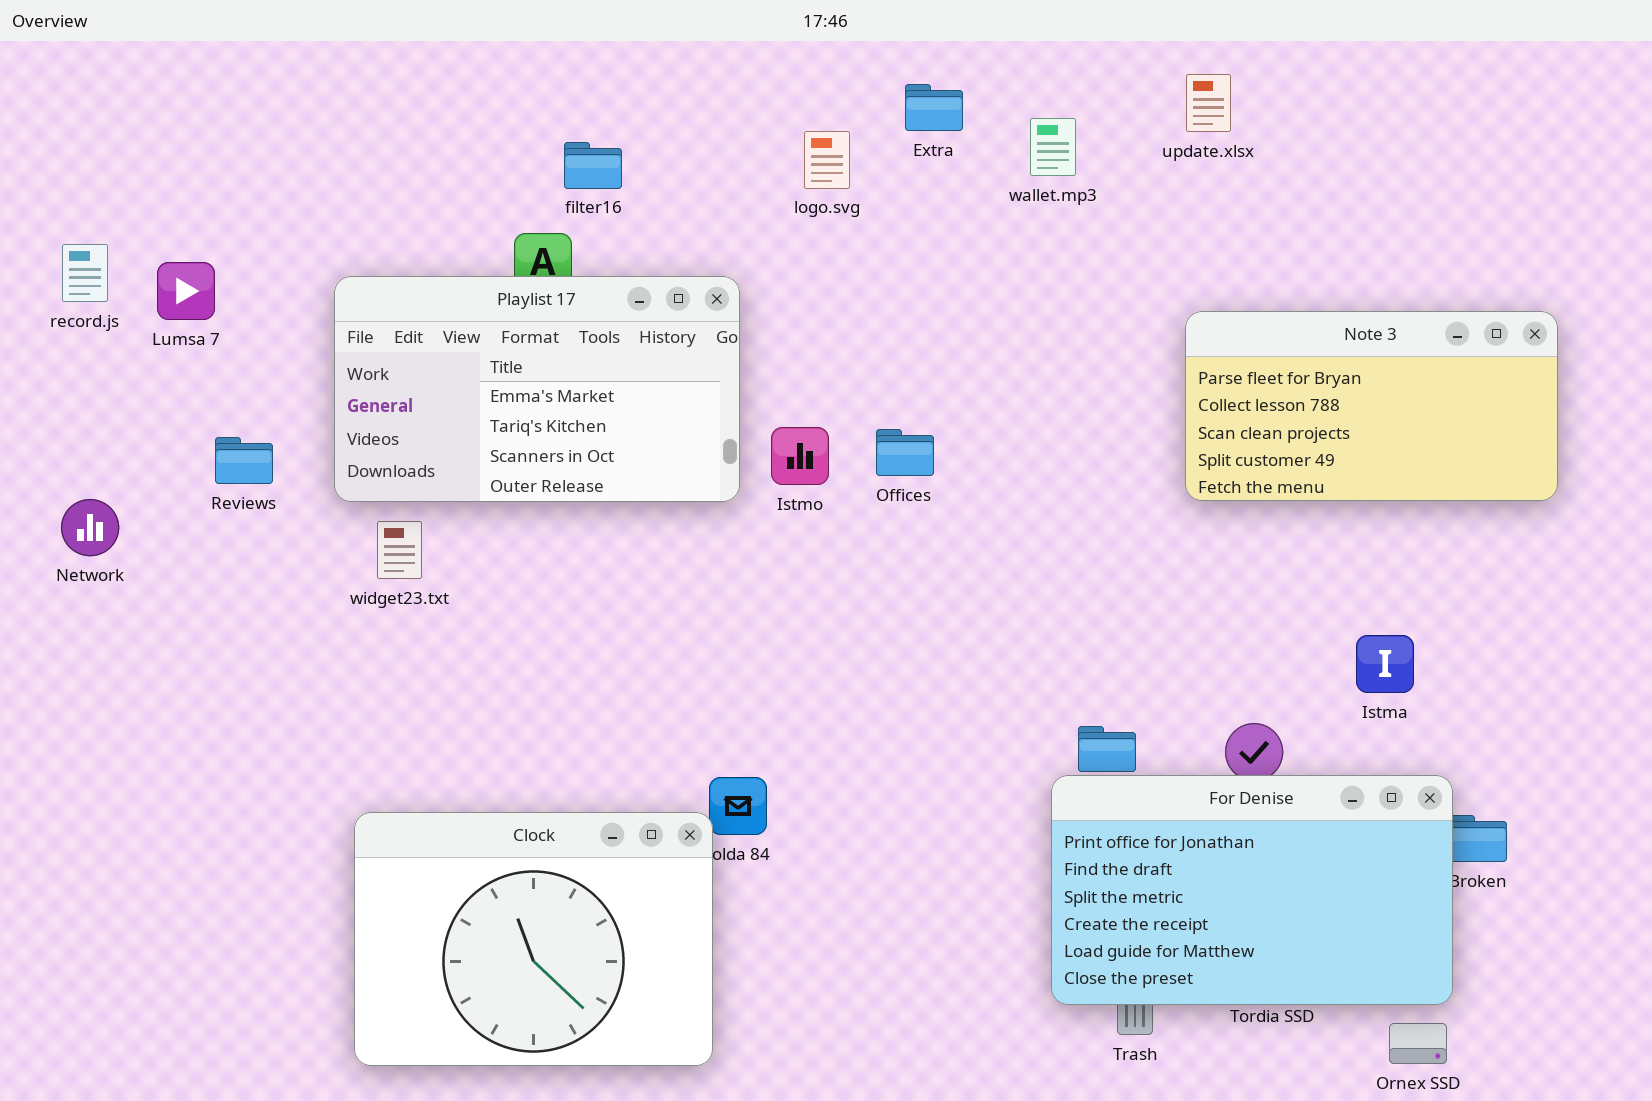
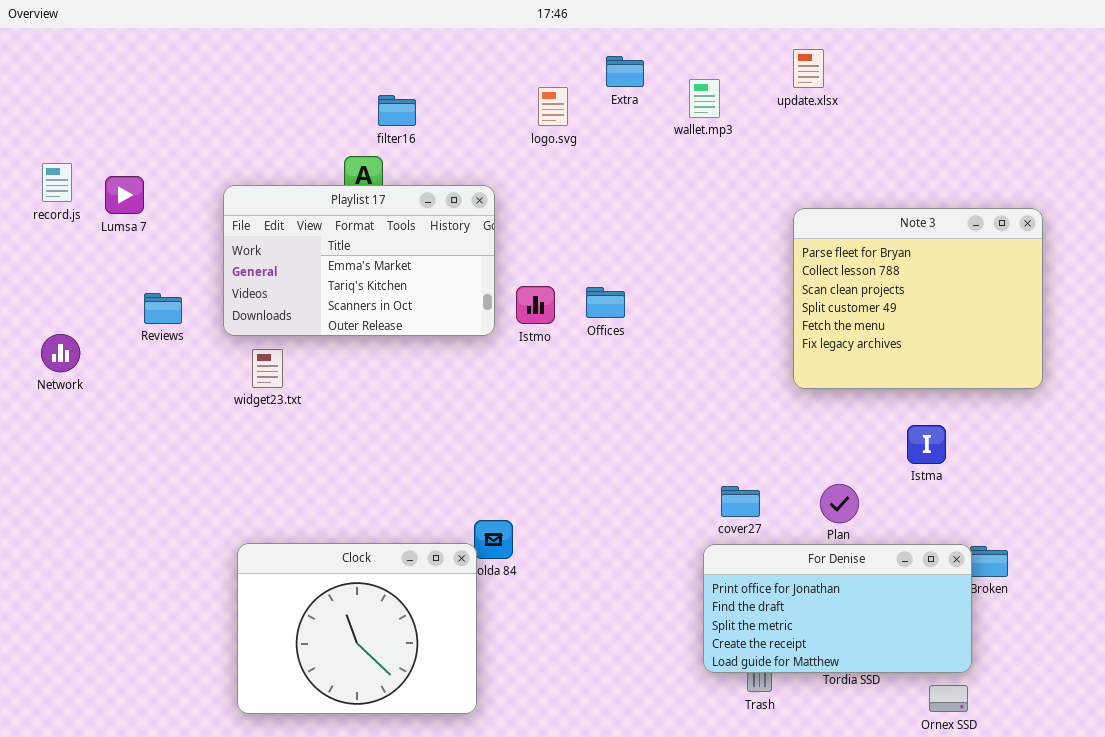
Note 3: [1185,311,1558,501] -> [793,208,1043,389], resized
For Denise: [1051,775,1453,1005] -> [703,544,972,673], resized

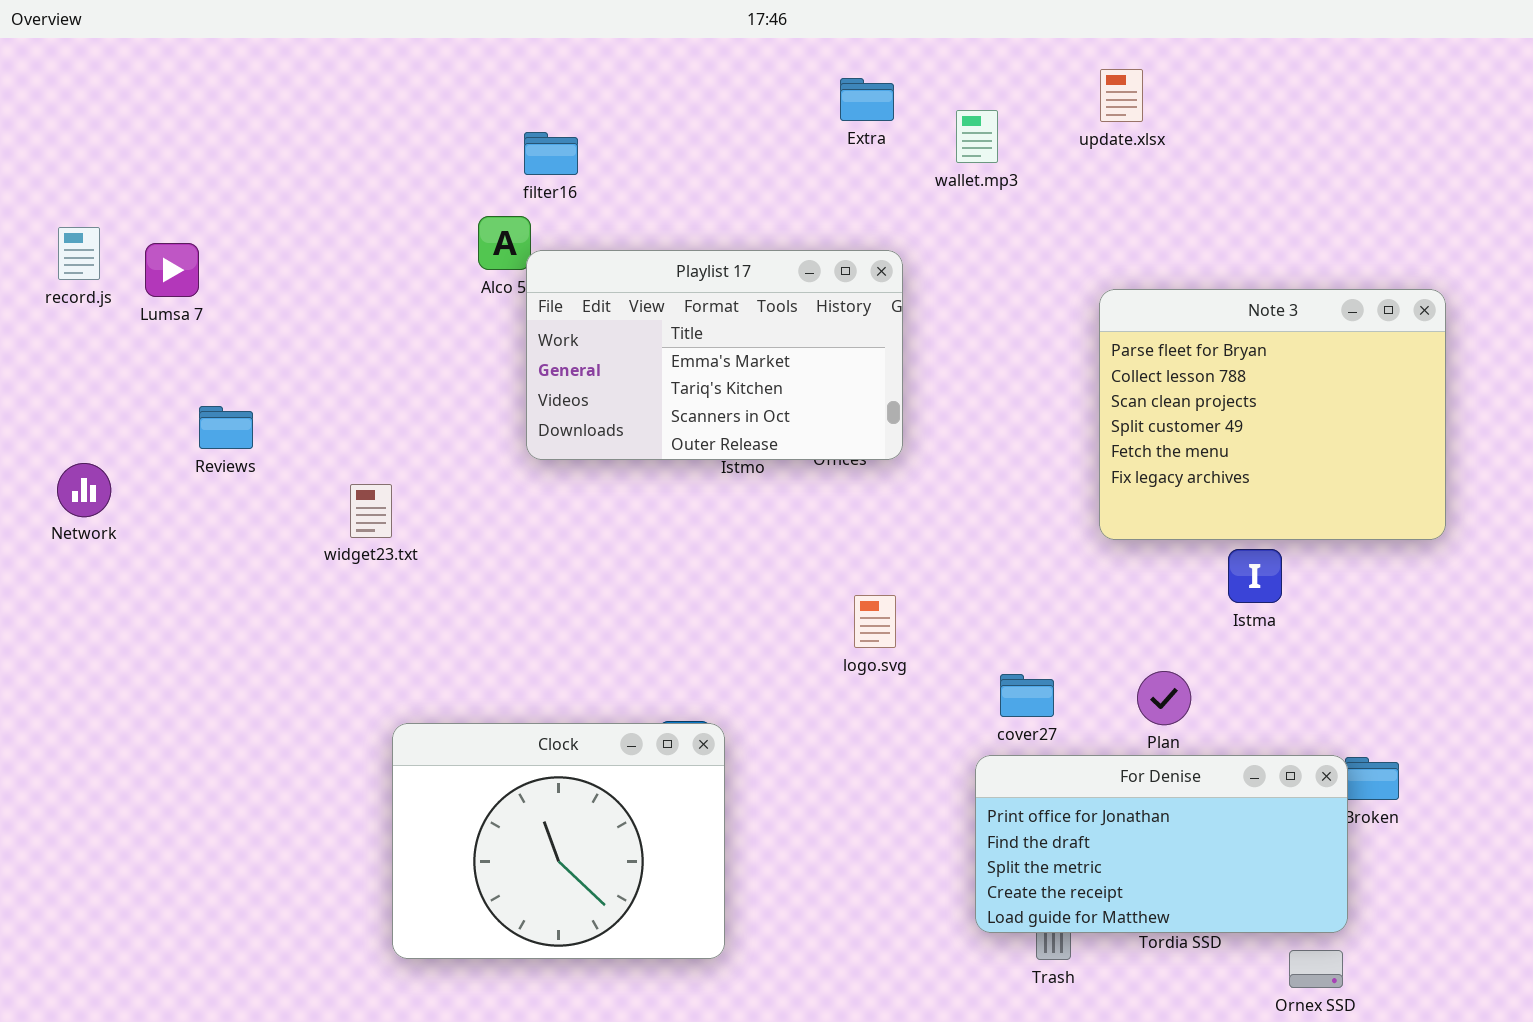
logo.svg: [538,87,568,126] -> [854,595,896,648], moved
Playlist 17: [223,185,495,336] -> [526,250,903,460], moved
Istma: [907,425,946,464] -> [1228,549,1282,603], moved
Clock: [237,543,477,714] -> [392,723,725,959], moved

